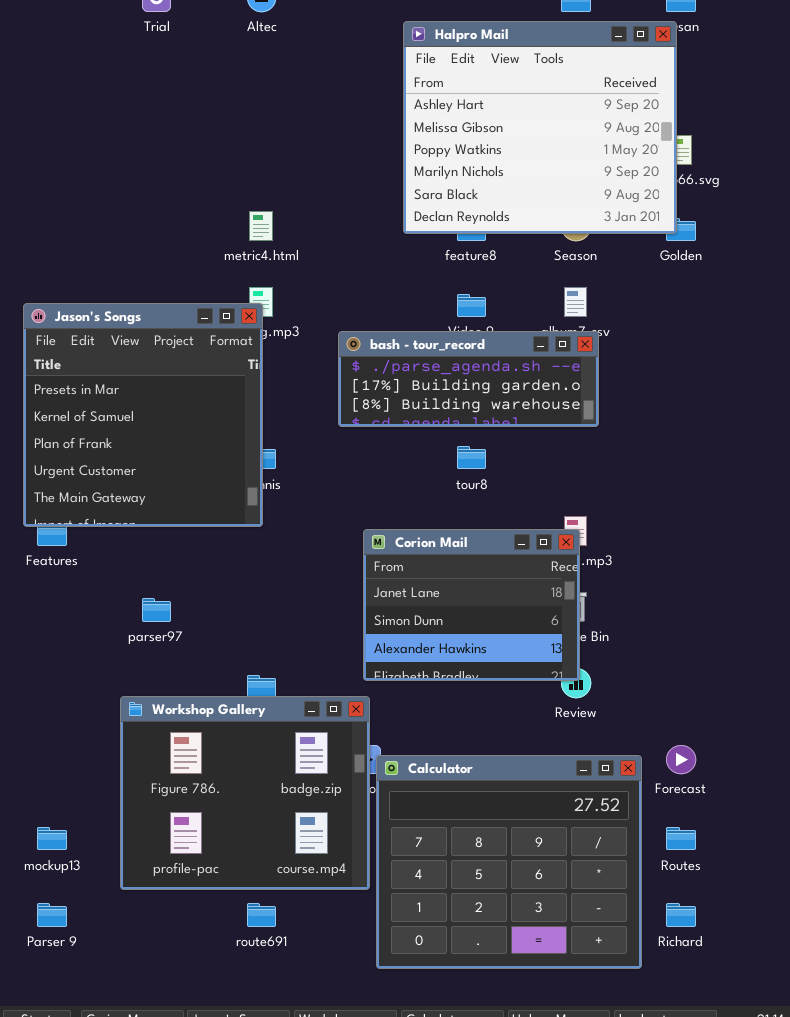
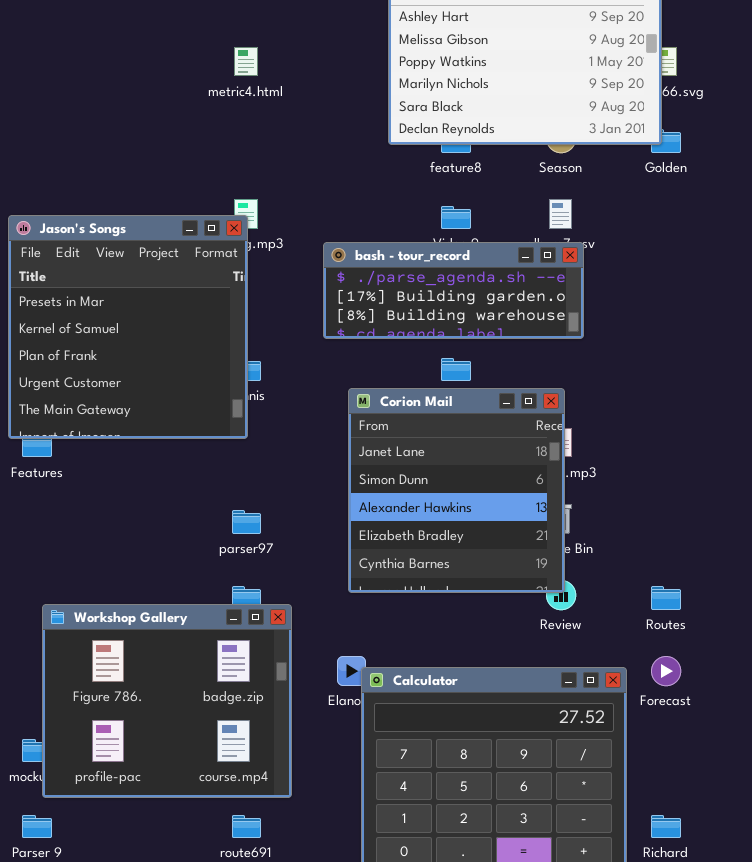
metric4.html: [249,211,273,241] -> [234,47,258,76], moved
Corion Mail: [363,529,580,681] -> [348,388,565,593], resized
parser97: [142,598,171,622] -> [232,510,261,534], moved
Workshop Gallery: [120,696,370,890] -> [42,604,292,798], moved
Routes: [666,827,696,850] -> [651,586,681,610], moved

